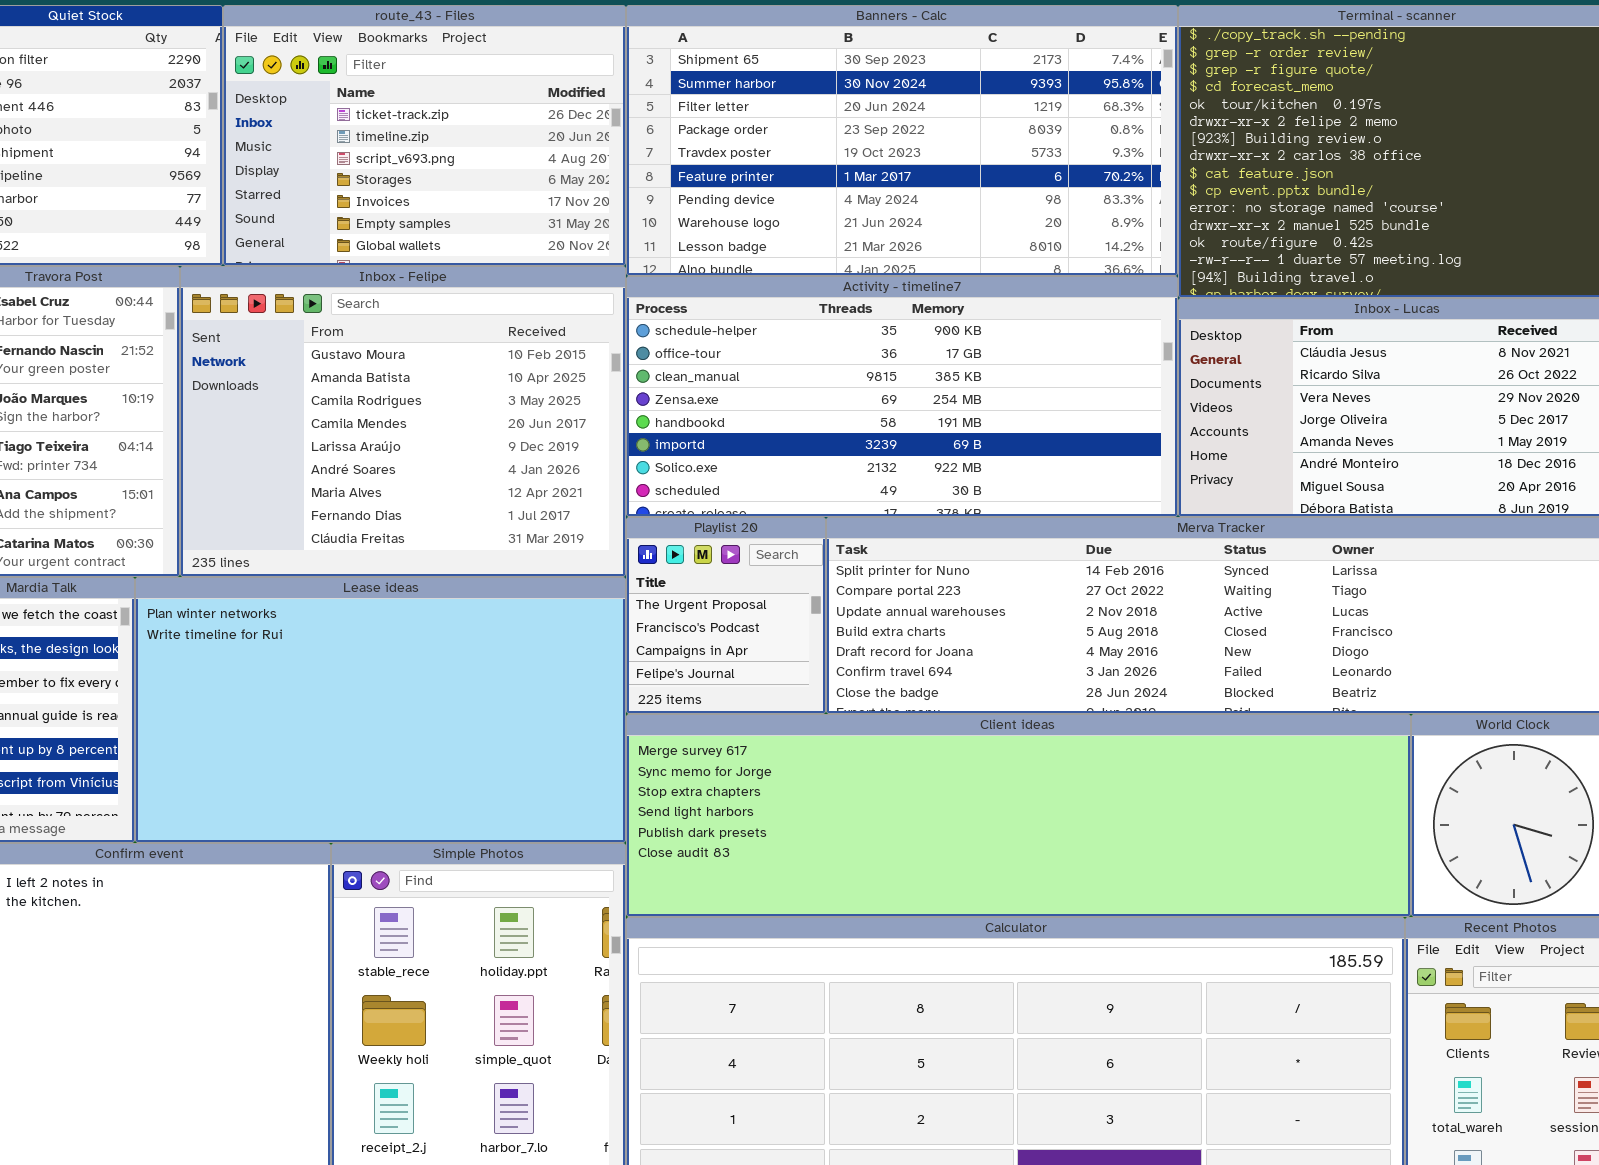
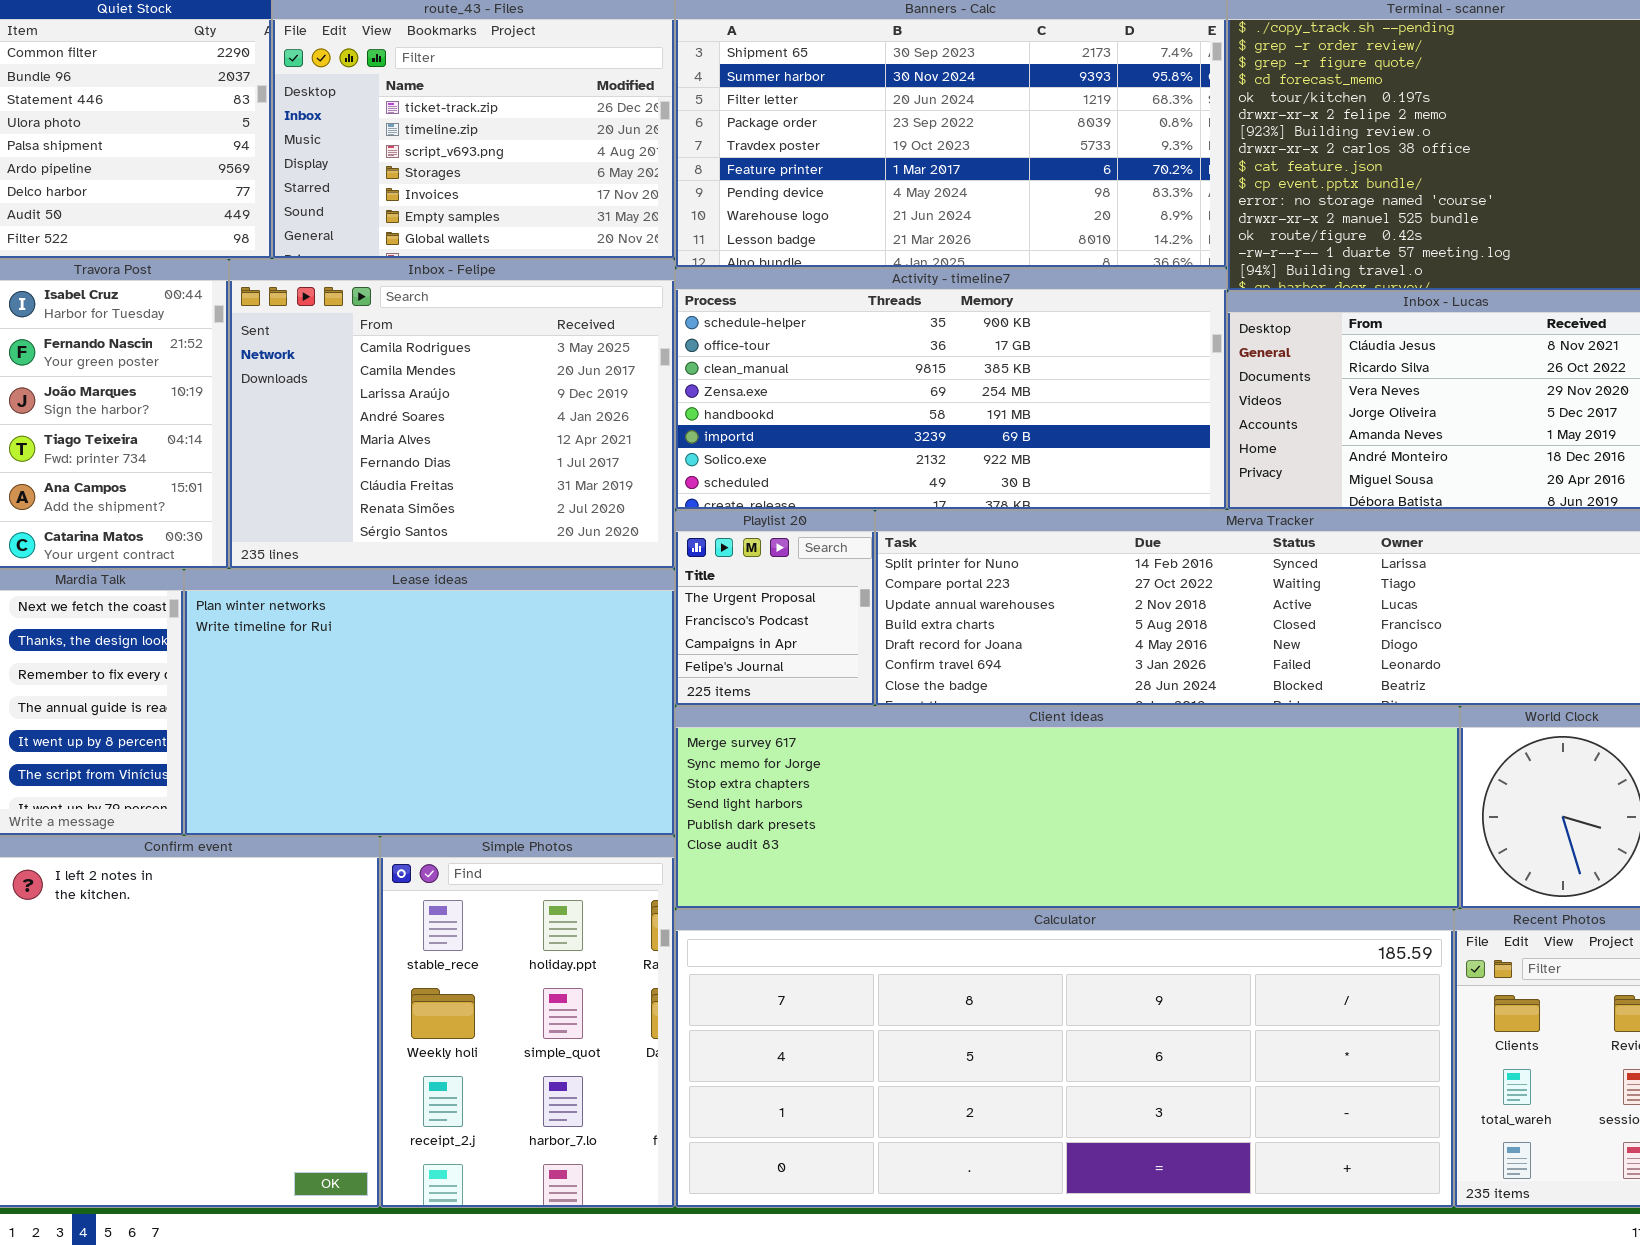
Inbox - Felipe: [180,266,626,577] -> [229,259,675,569], scrolled down 2 rows

